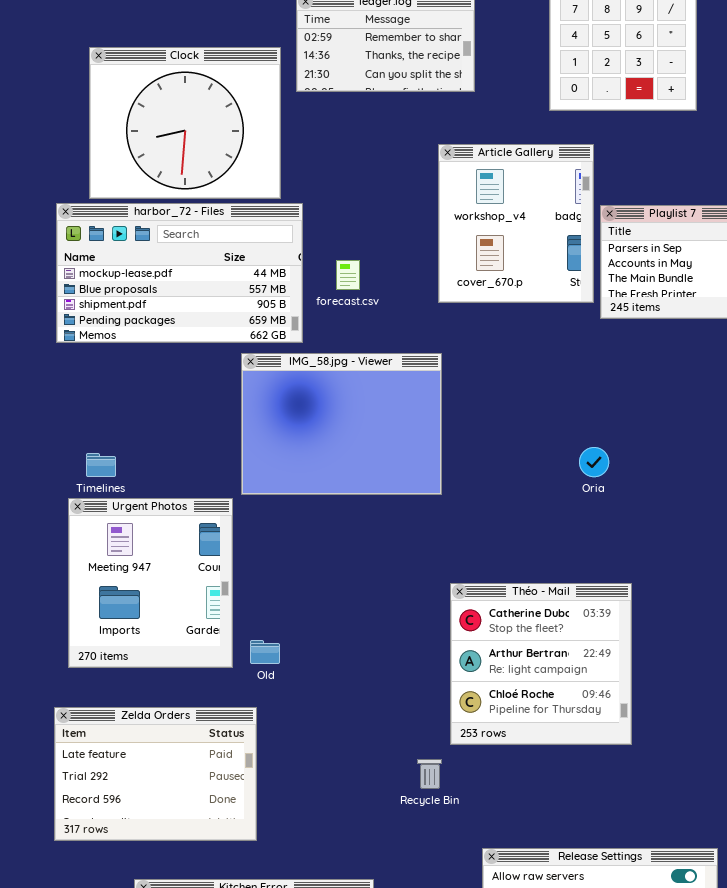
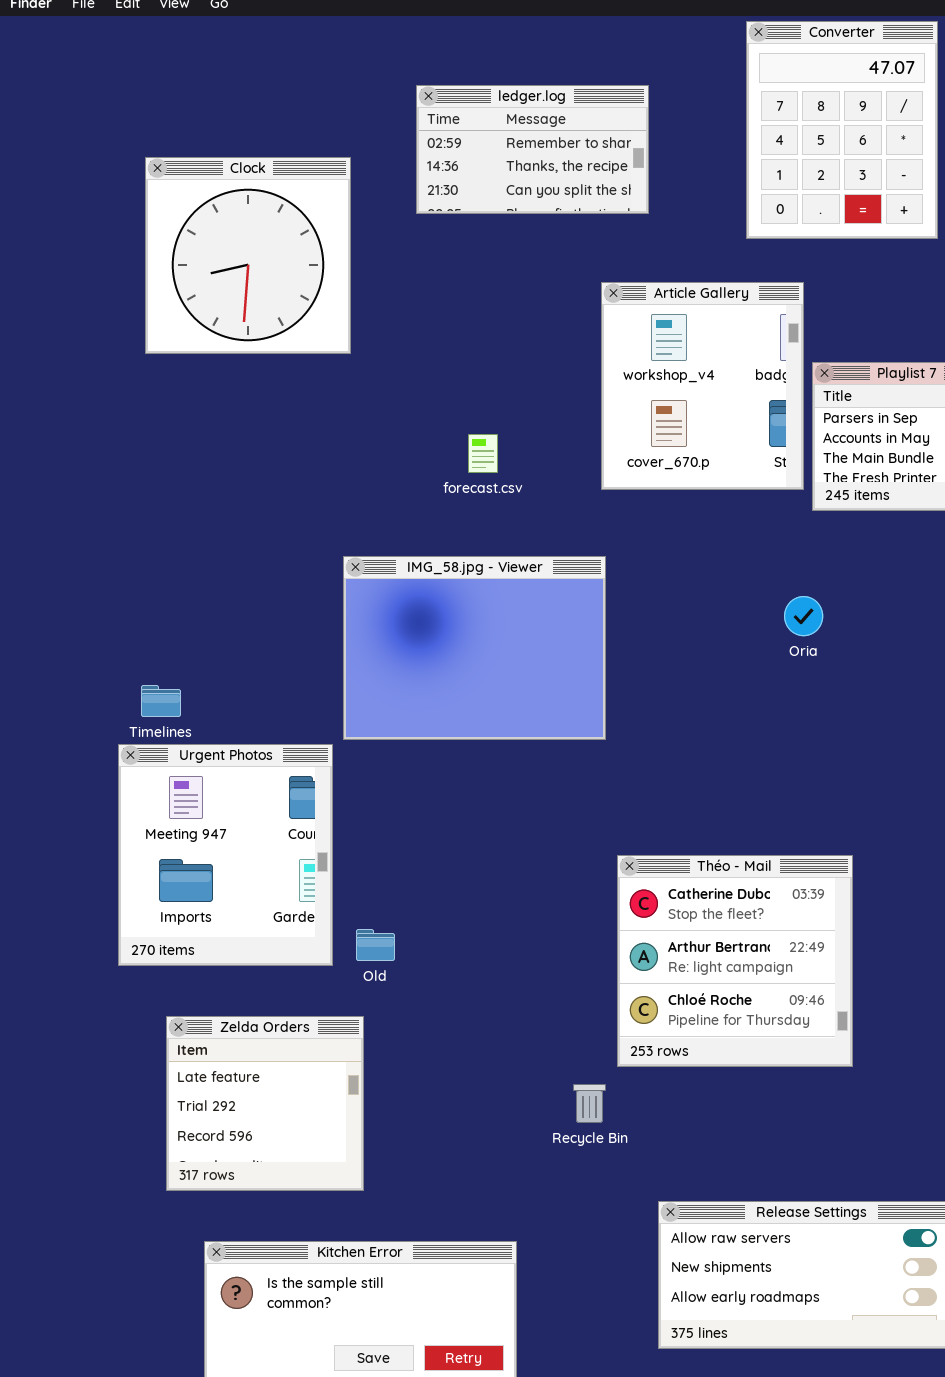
Clock: [89,47,281,199] -> [145,157,351,354], resized
harbor_72 - Files: [56,203,303,343] -> none, closed
Oria: [579,447,609,477] -> [784,596,823,636], moved
Zelda Orders: [54,707,257,841] -> [166,1016,364,1191], resized

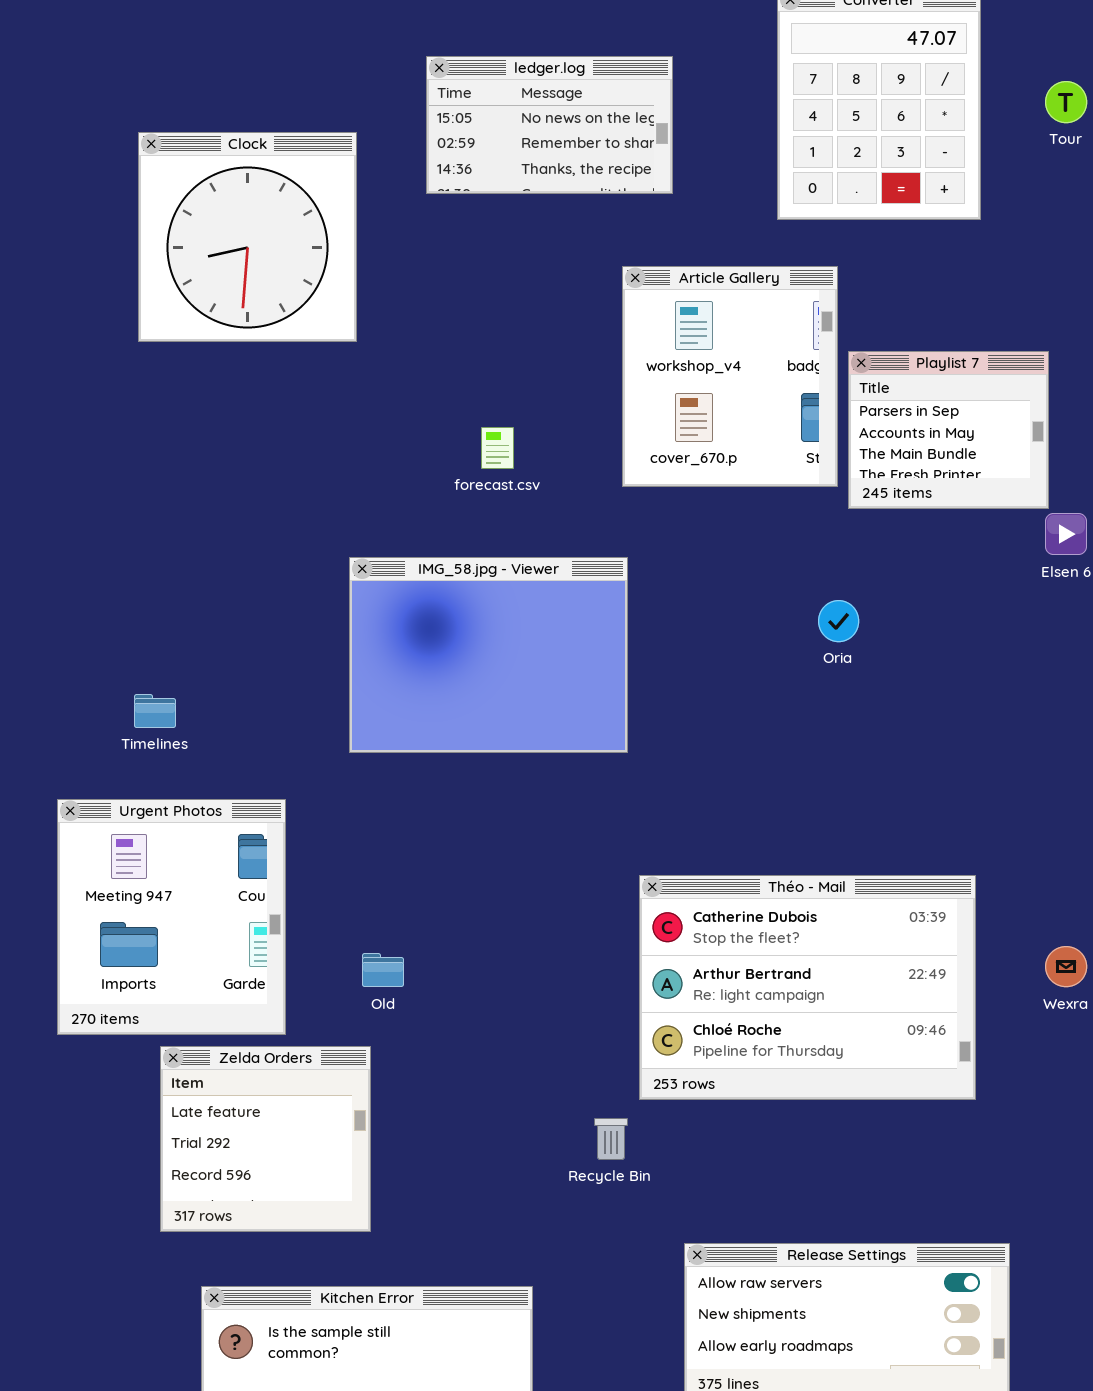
ledger.log: [416,85,649,214] -> [426,56,673,194], scrolled up 1 row
Urgent Photos: [118,744,333,966] -> [57,799,286,1035], moved
Théo - Mail: [617,855,853,1067] -> [639,875,976,1100], resized

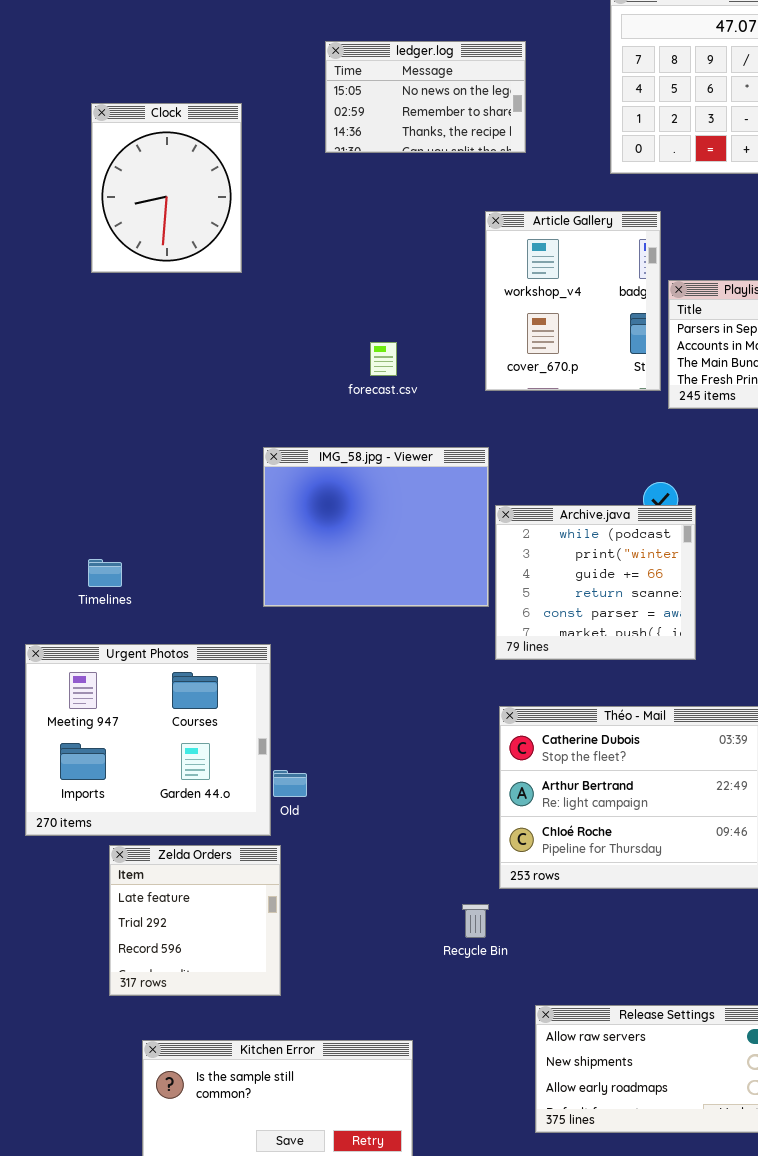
Clock: [138,132,357,342] -> [91,103,242,273], resized
Archive.java: none -> [495,505,696,660], opened
Urgent Photos: [57,799,286,1035] -> [25,644,271,836], resized

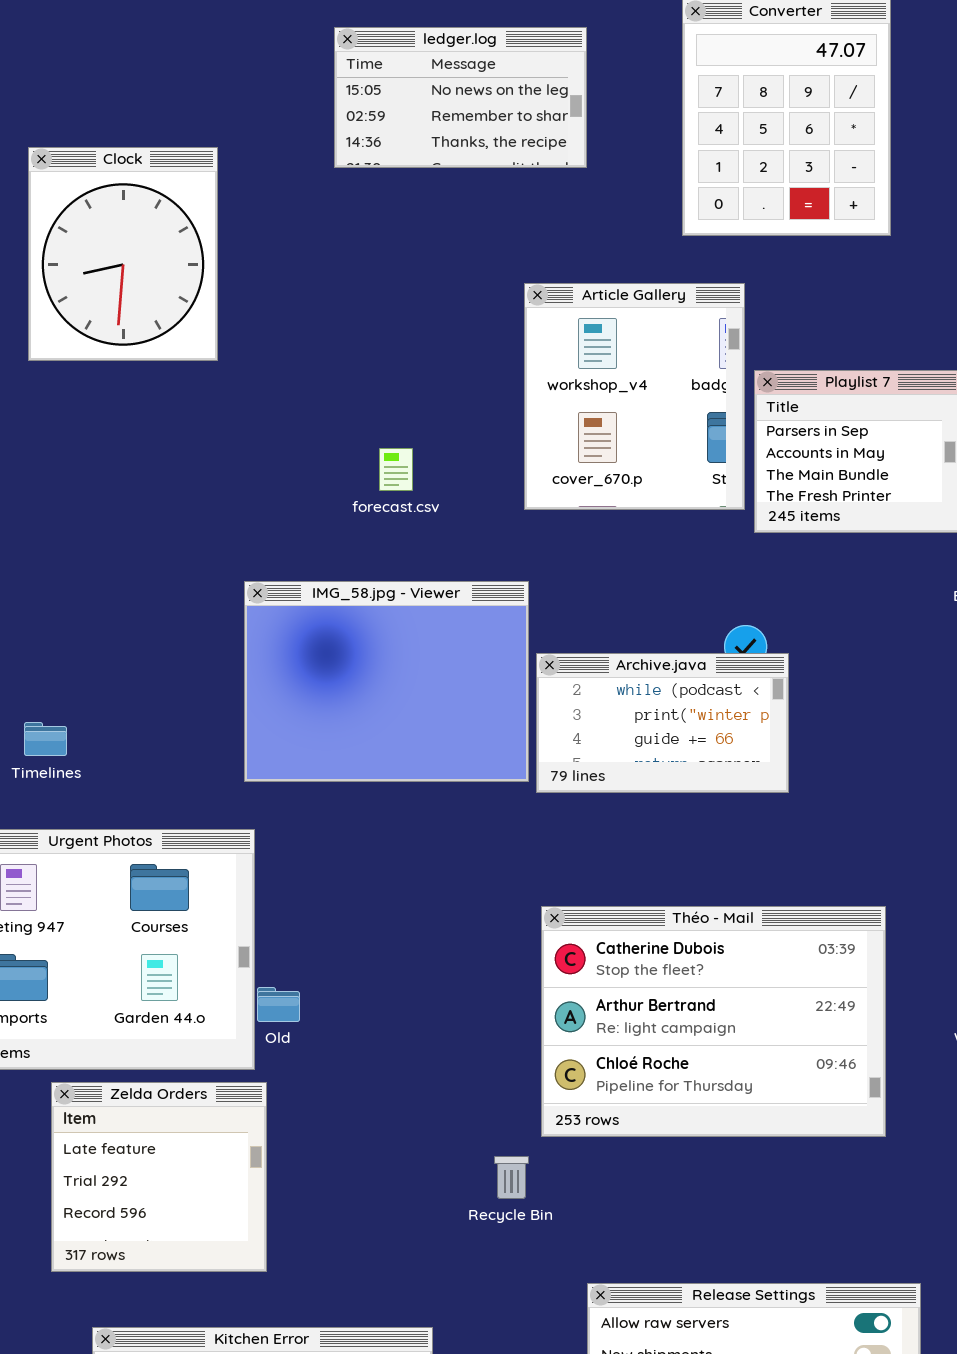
ledger.log: [325,41,526,153] -> [334,27,587,168], moved
Archive.java: [495,505,696,660] -> [536,653,789,793], resized

